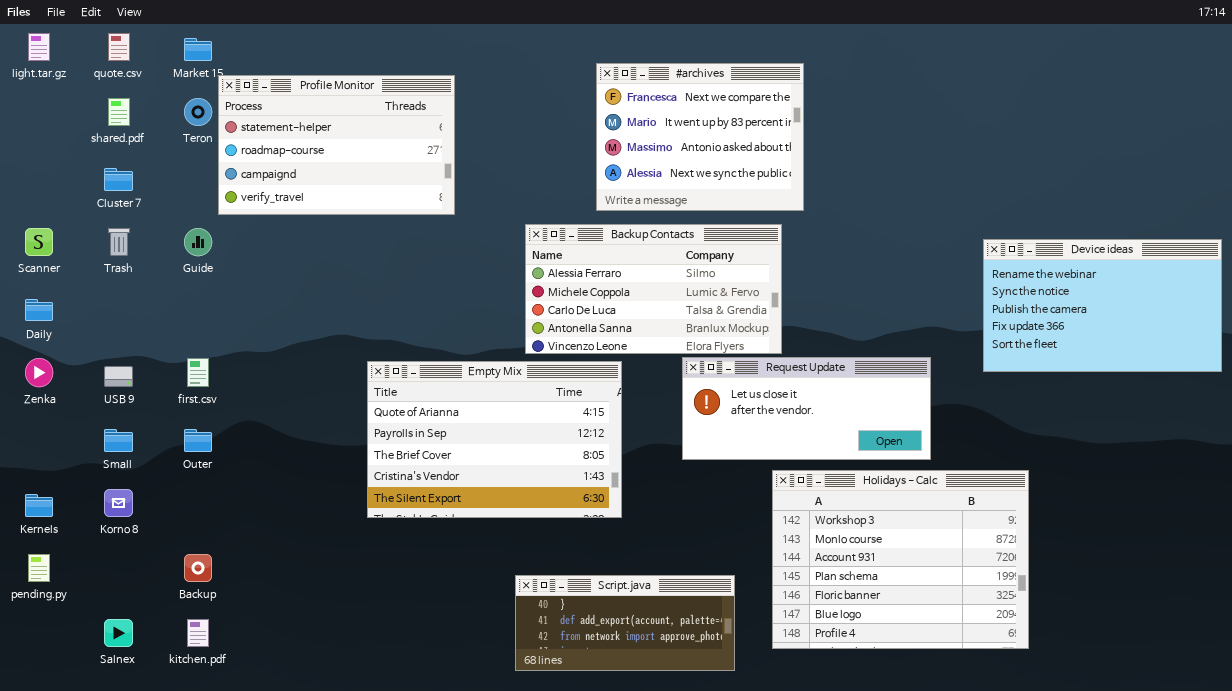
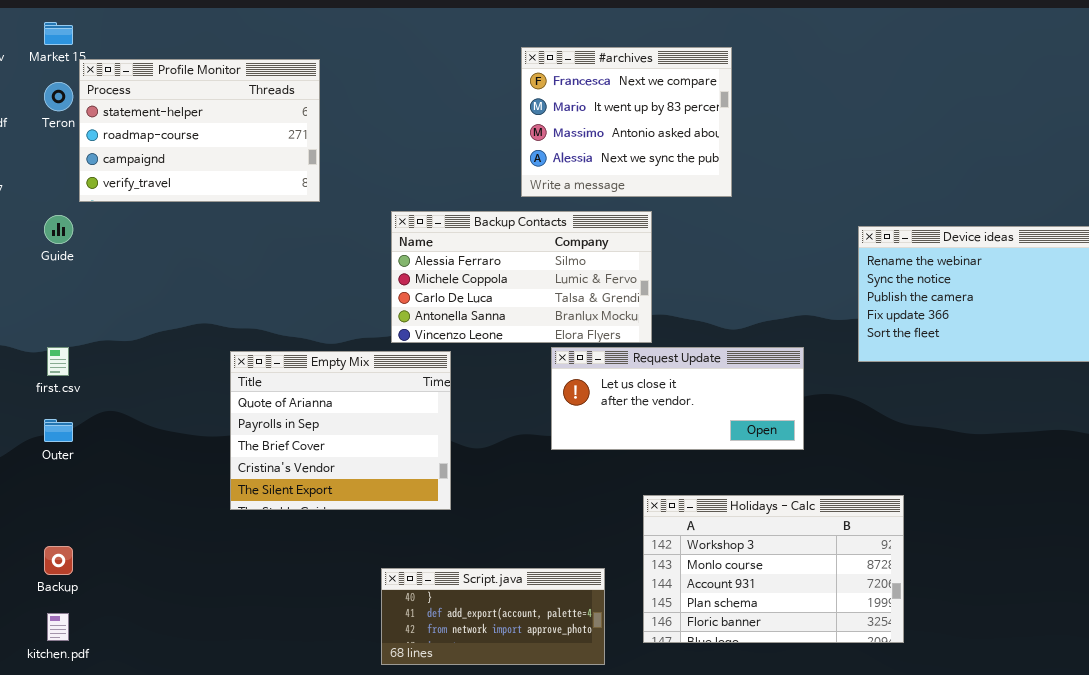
#archives: [596,63,804,211] -> [521,47,732,197], moved
Empty Mix: [367,361,622,518] -> [230,351,451,510], resized
Holidays - Calc: [772,470,1029,649] -> [643,495,904,643], resized

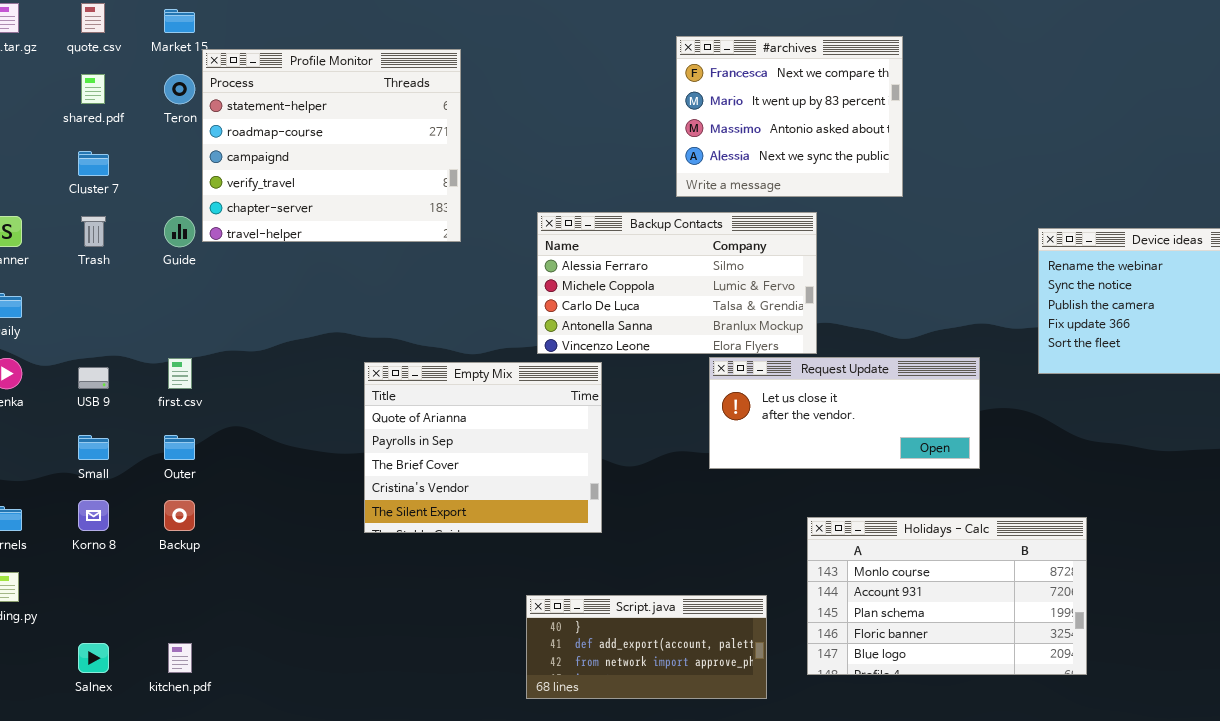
Profile Monitor: [79,59,320,202] -> [202,49,461,242], resized
Holidays - Calc: [643,495,904,643] -> [807,517,1087,675], scrolled down 1 row
Backup: [44,546,73,575] -> [164,500,195,531], moved

